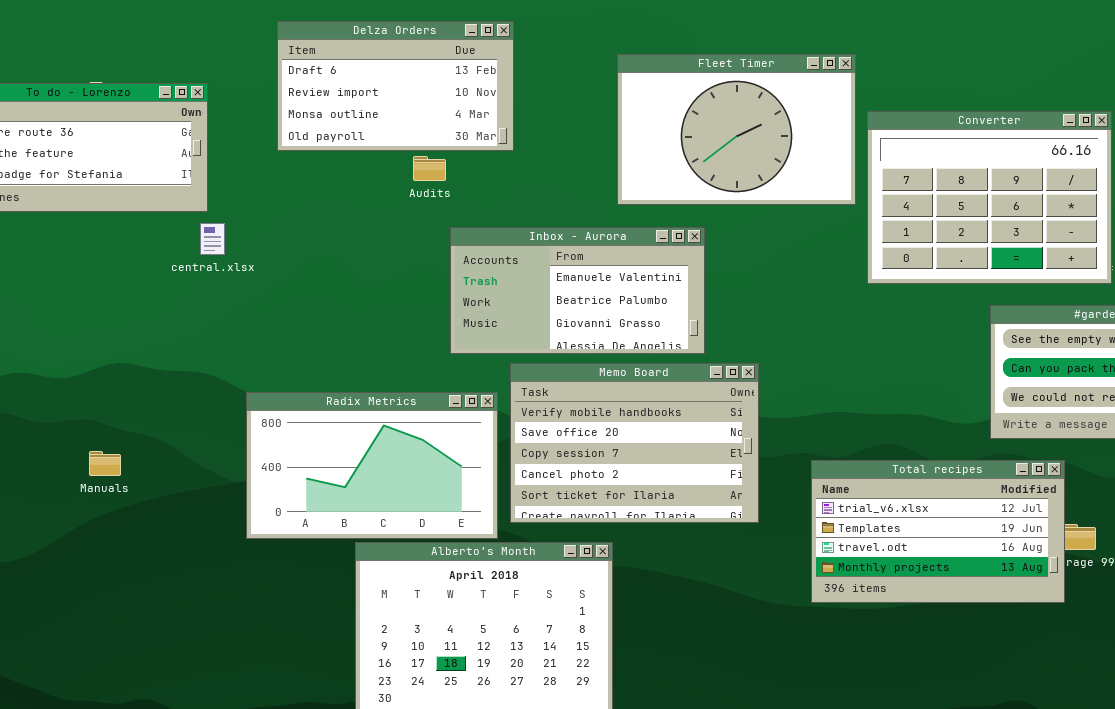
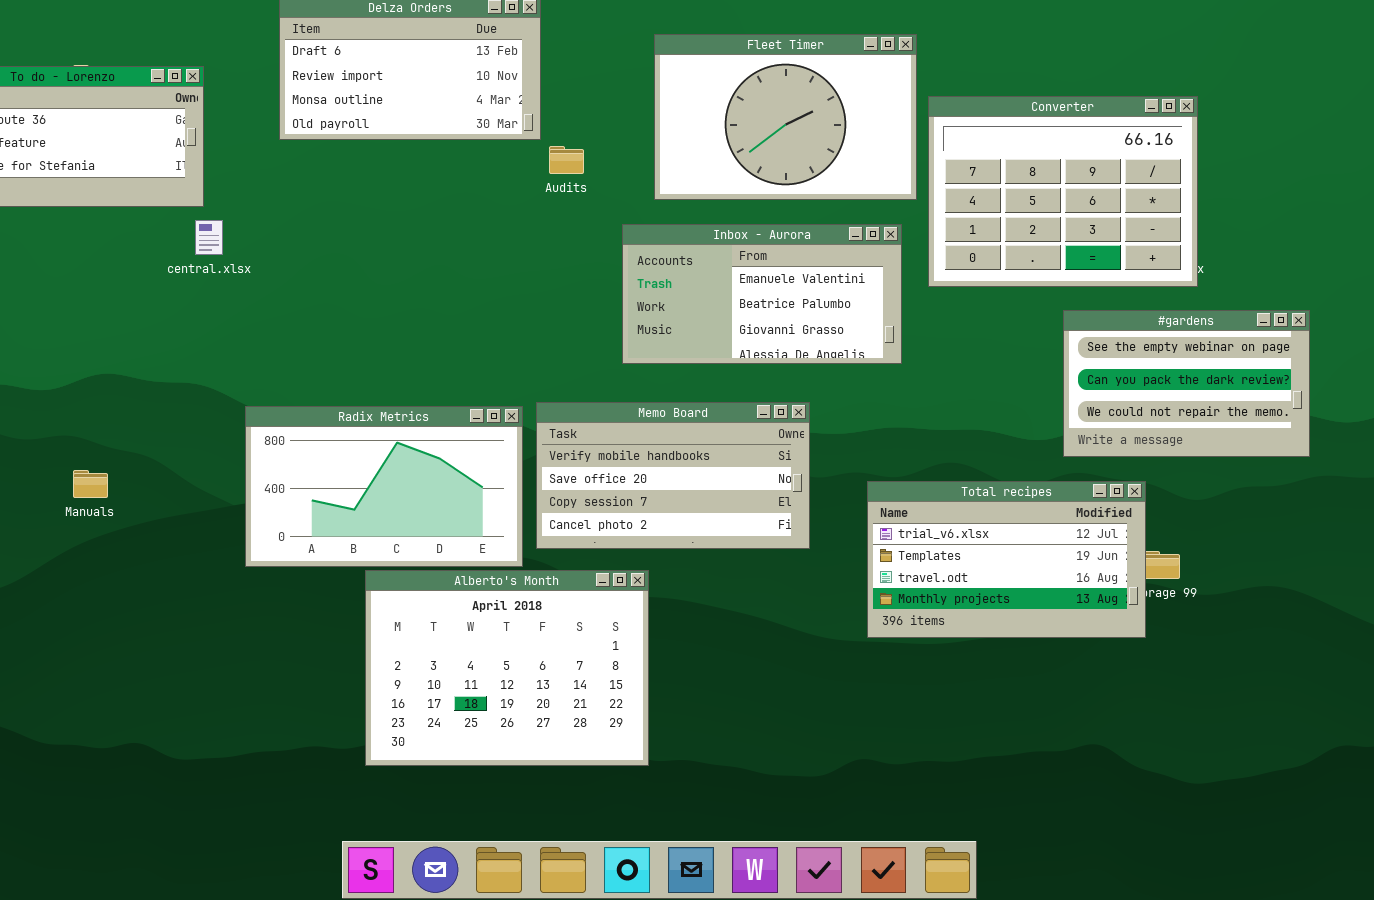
Audits: [413,156,446,181] -> [549,146,584,174], moved
Inbox - Aurora: [450,227,705,354] -> [622,224,902,364], moved
Memo Board: [510,363,759,523] -> [536,402,810,549], resized

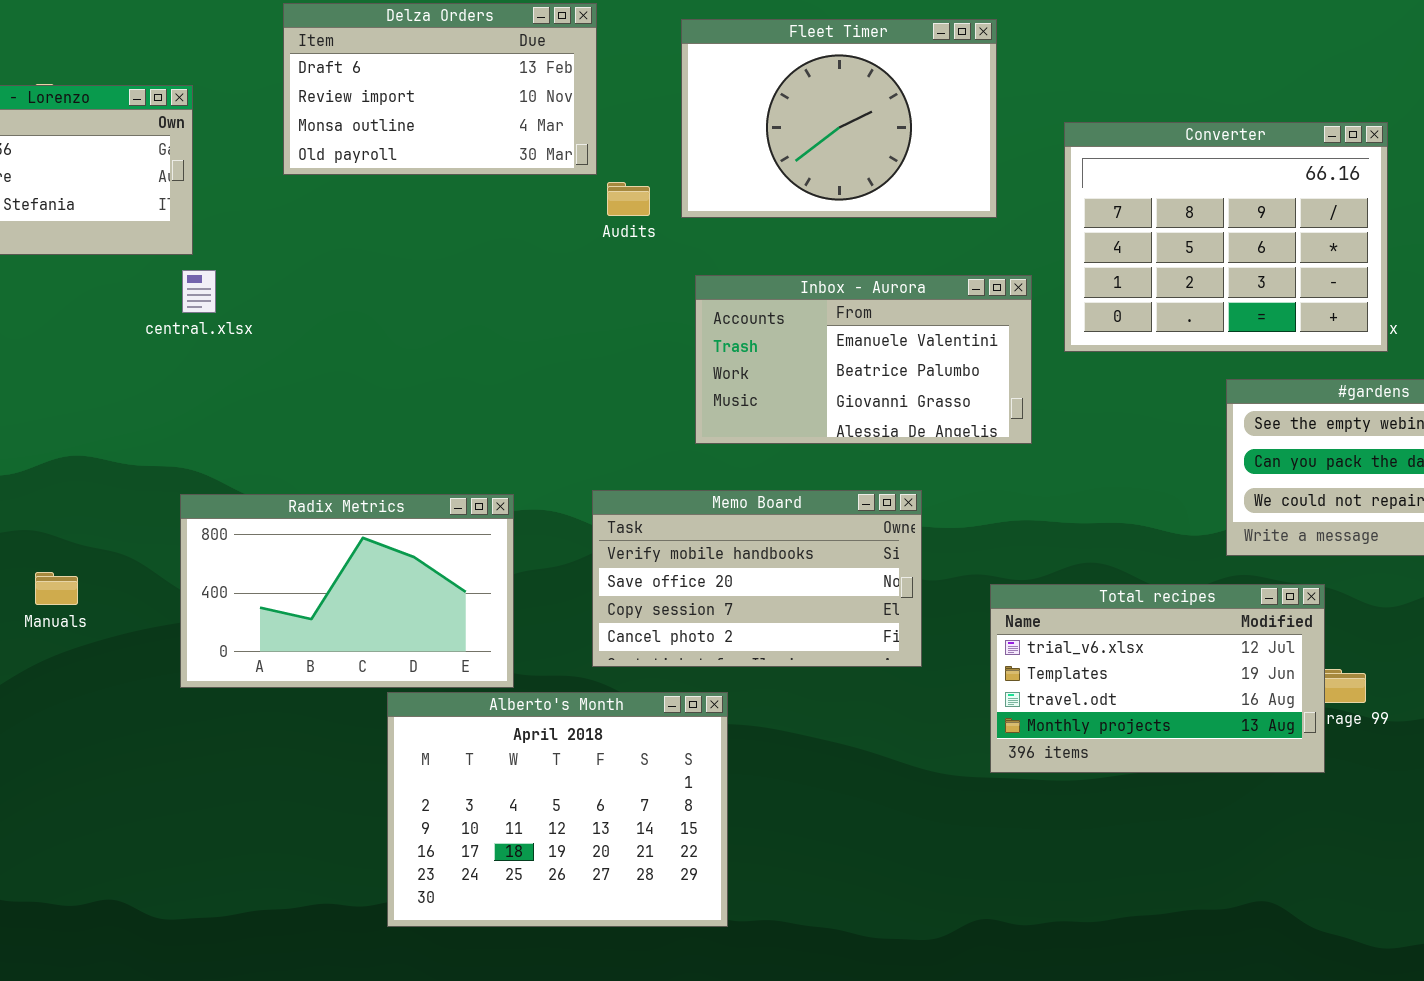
Fleet Timer: [654,34,917,200] -> [681,19,997,218], moved
Radix Metrics: [245,406,523,567] -> [180,494,514,688], moved

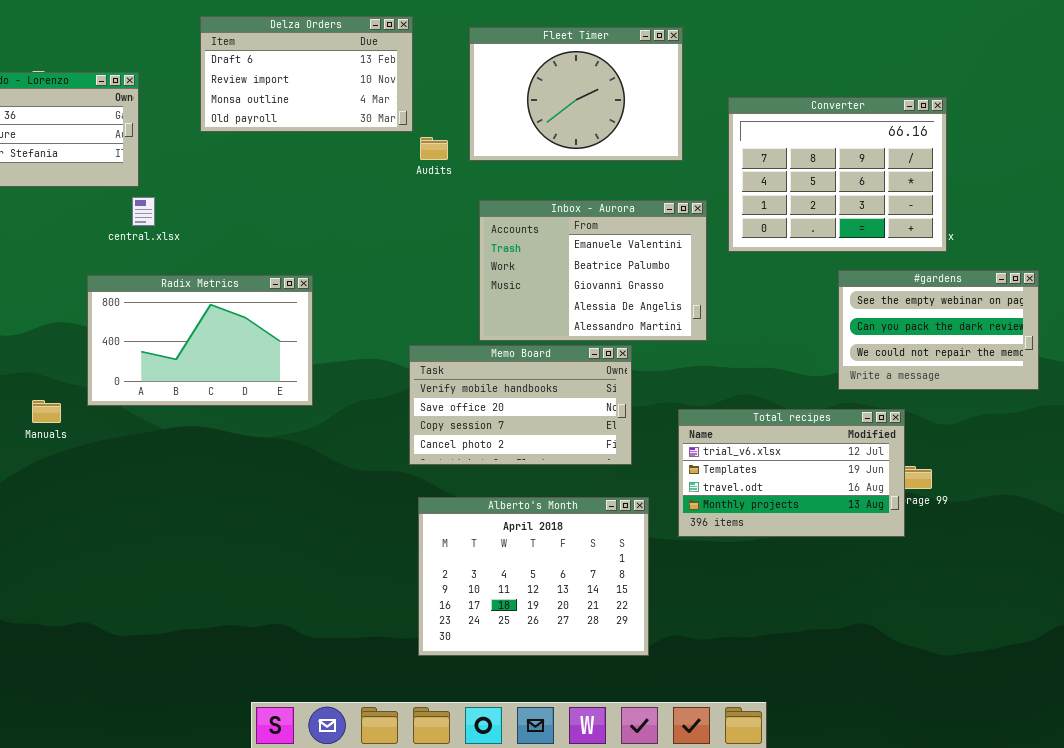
Inbox - Aurora: [695,275,1032,444] -> [479,200,707,341], resized
Radix Metrics: [180,494,514,688] -> [87,275,313,406], moved
Alberto's Month: [387,692,728,927] -> [418,497,649,656], moved

